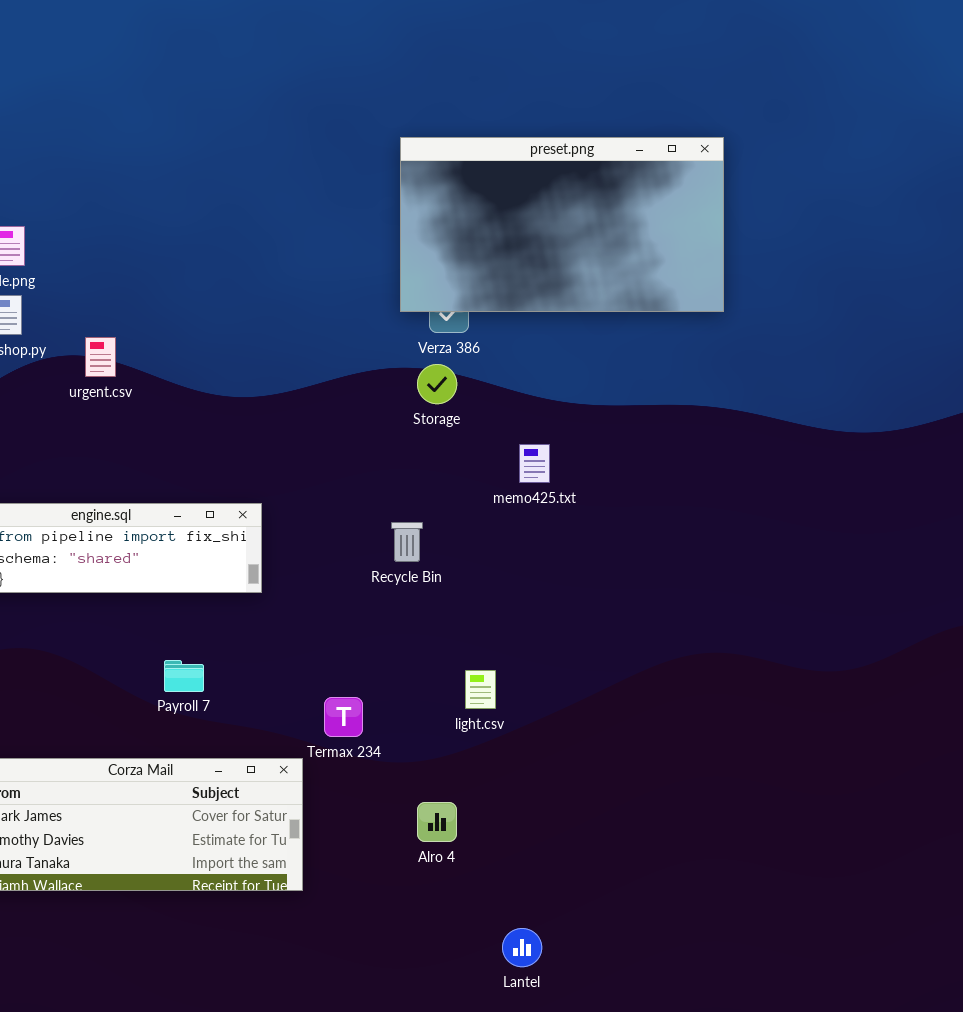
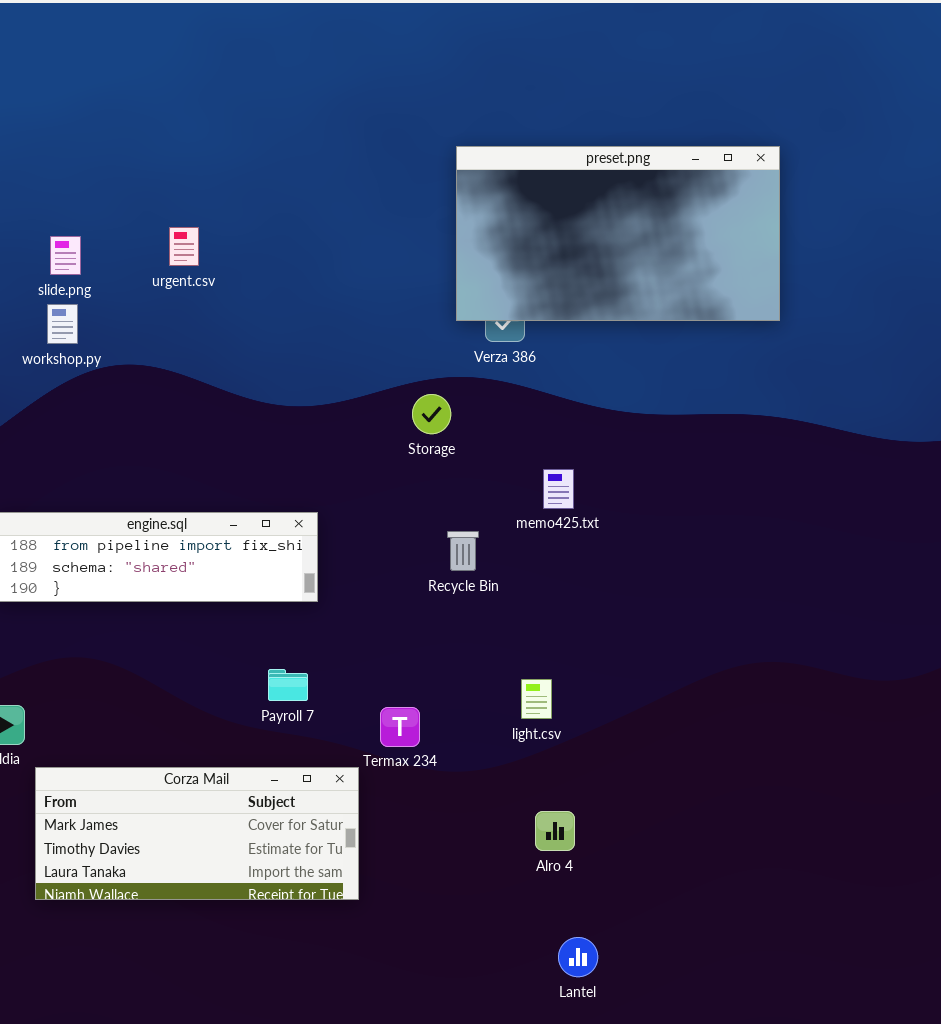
urgent.csv: [85,337,116,377] -> [169,227,199,266], moved
Storage: [417,364,457,404] -> [412,394,451,434], moved
memo425.txt: [519,444,550,483] -> [543,469,574,509], moved
Payroll 7: [164,660,204,692] -> [268,669,308,701], moved
Alro 4: [417,802,457,842] -> [535,811,575,851], moved

